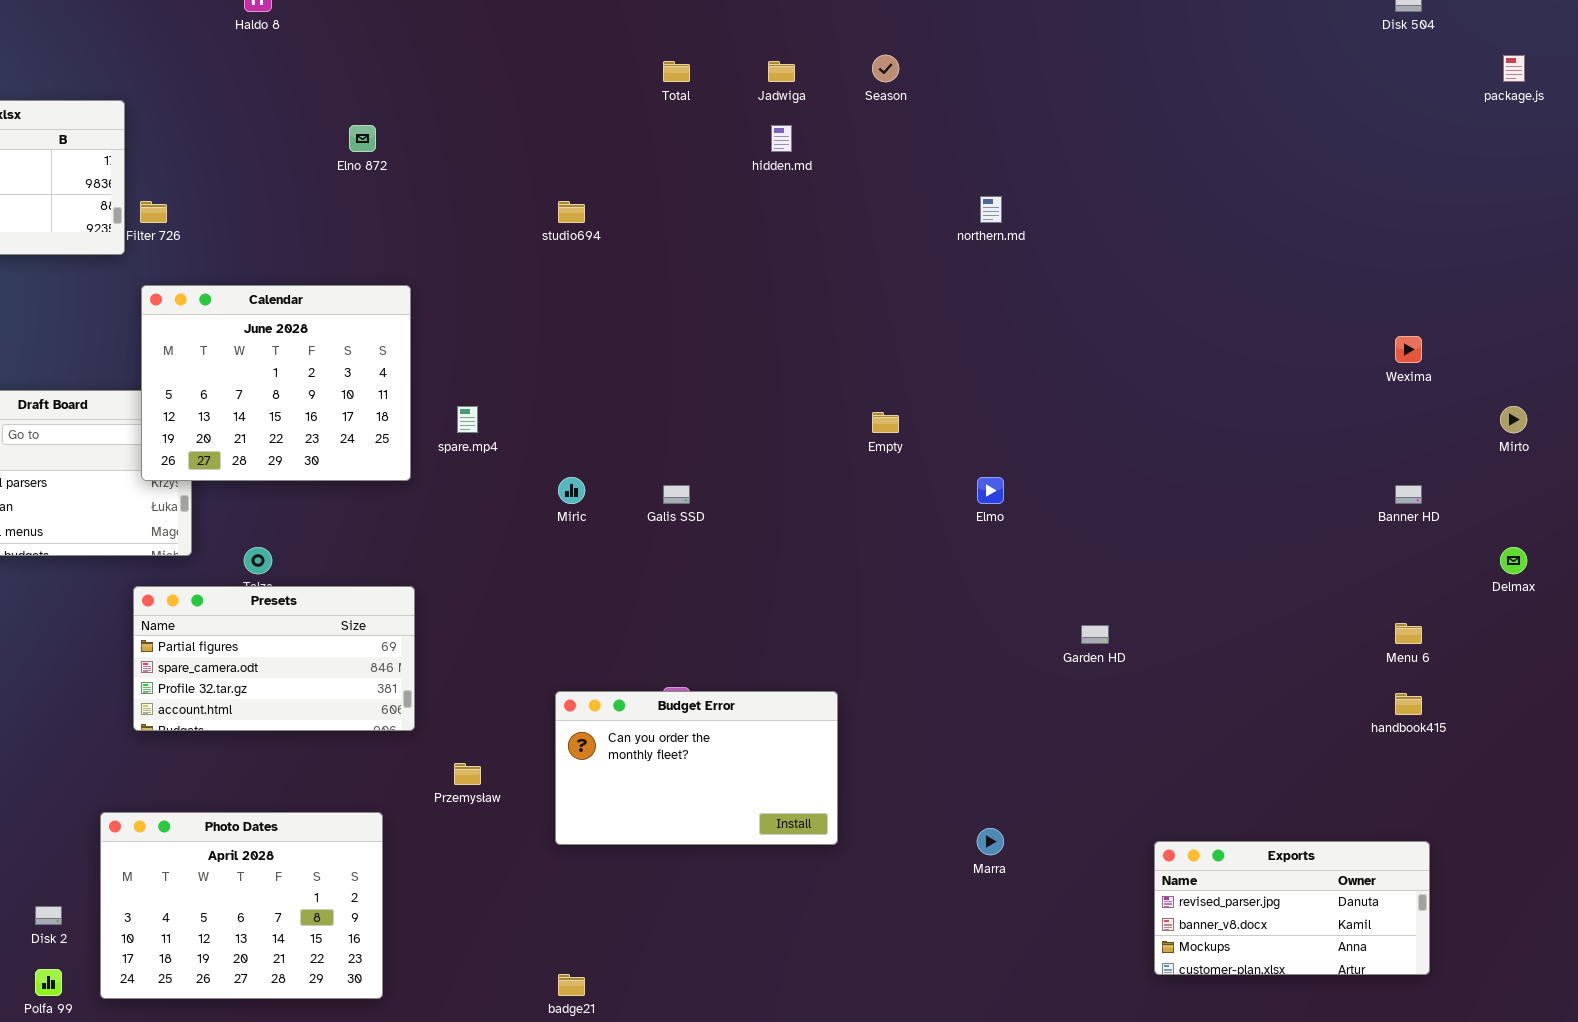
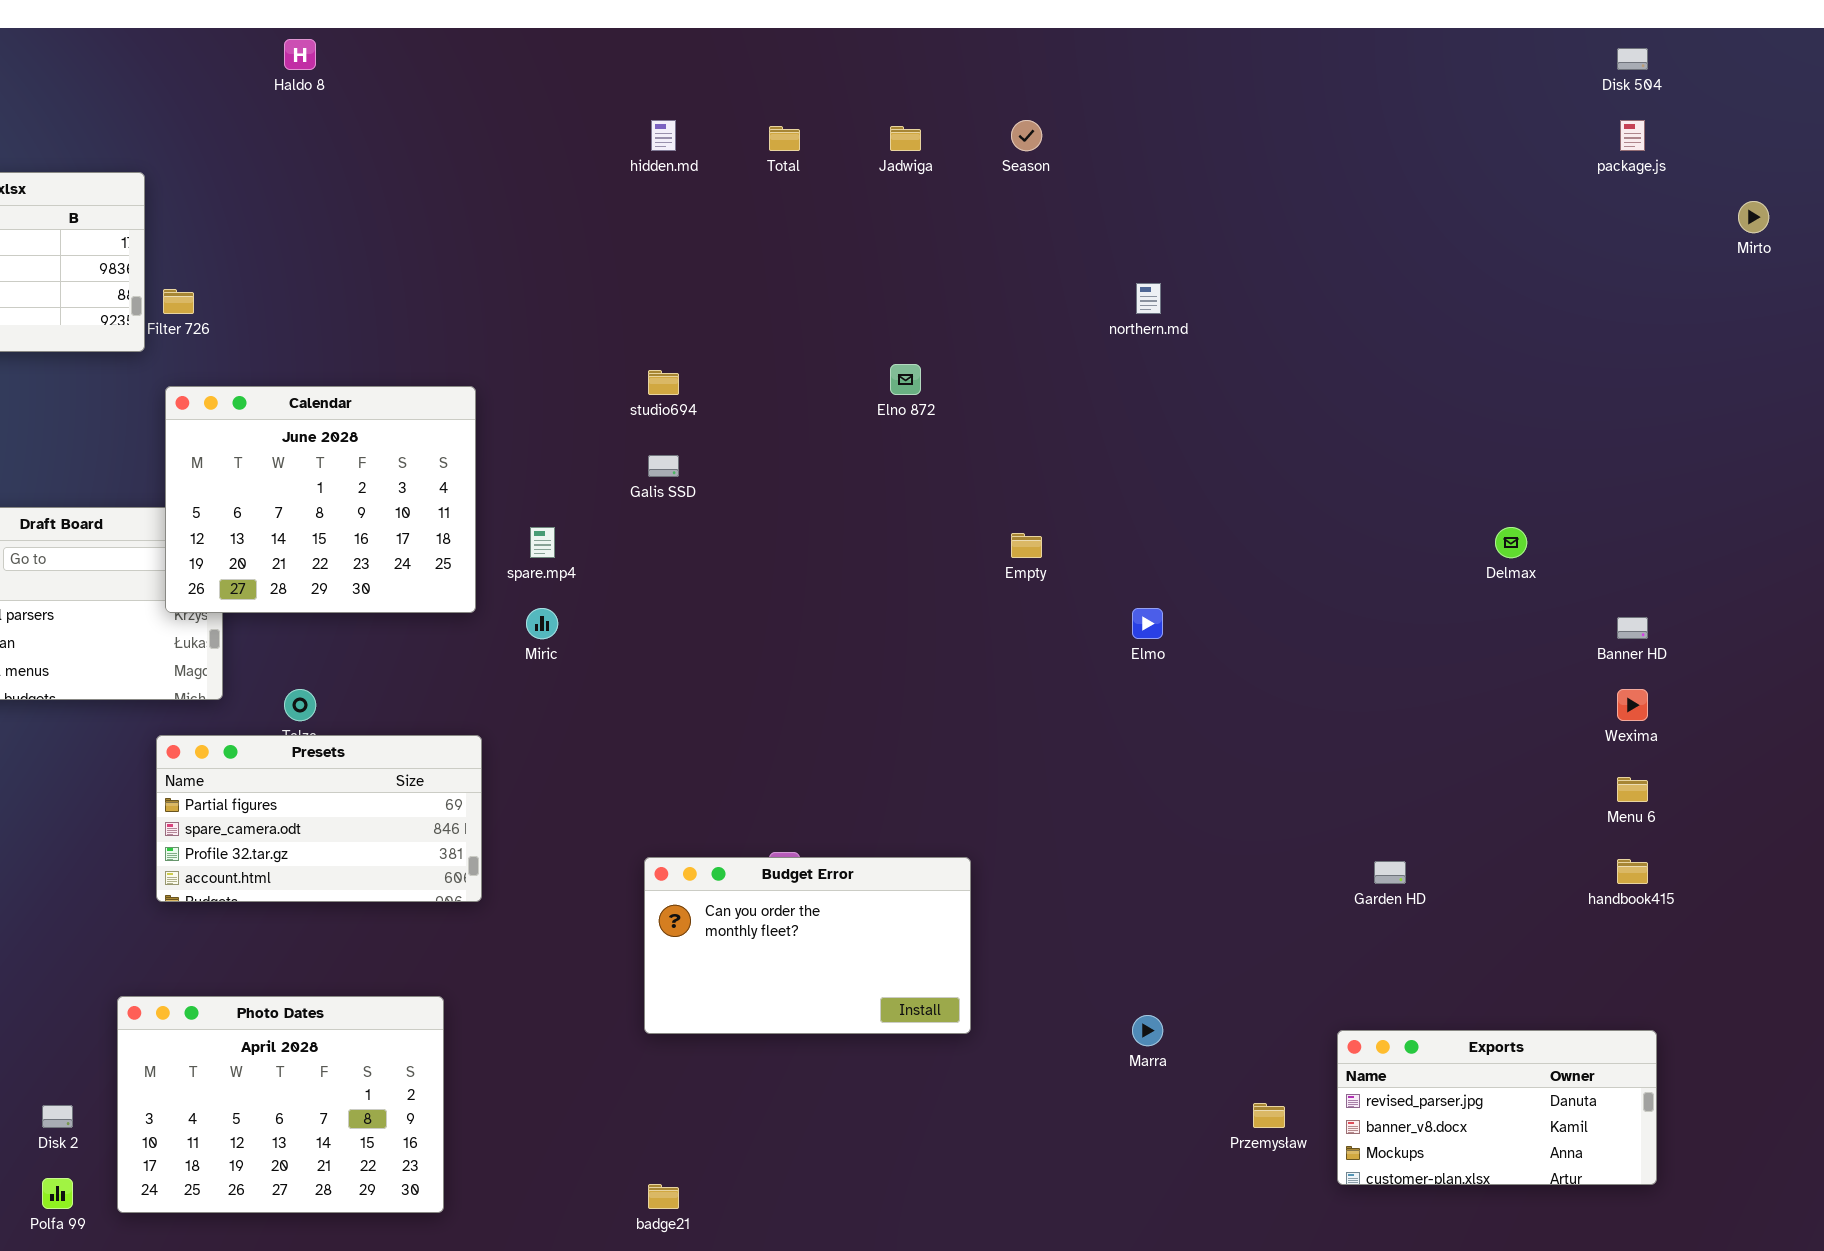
package.js: [1503,55,1525,82] -> [1620,120,1645,151], moved
Elno 872: [349,125,376,152] -> [890,364,921,395], moved
hidden.md: [771,125,792,152] -> [651,120,676,151], moved
studio694: [558,201,585,223] -> [648,370,679,395], moved
Wexima: [1395,336,1422,363] -> [1617,689,1648,721], moved
Mirto: [1500,406,1527,433] -> [1738,201,1769,233], moved
Miric: [558,477,585,504] -> [526,608,558,639], moved
Galis SSD: [663,485,690,504] -> [648,455,679,477], moved
Delmax: [1500,547,1527,574] -> [1495,527,1527,558], moved
Garden HD: [1081,625,1109,644] -> [1374,861,1406,884], moved
Przemysław: [454,763,481,785] -> [1253,1103,1285,1128], moved

